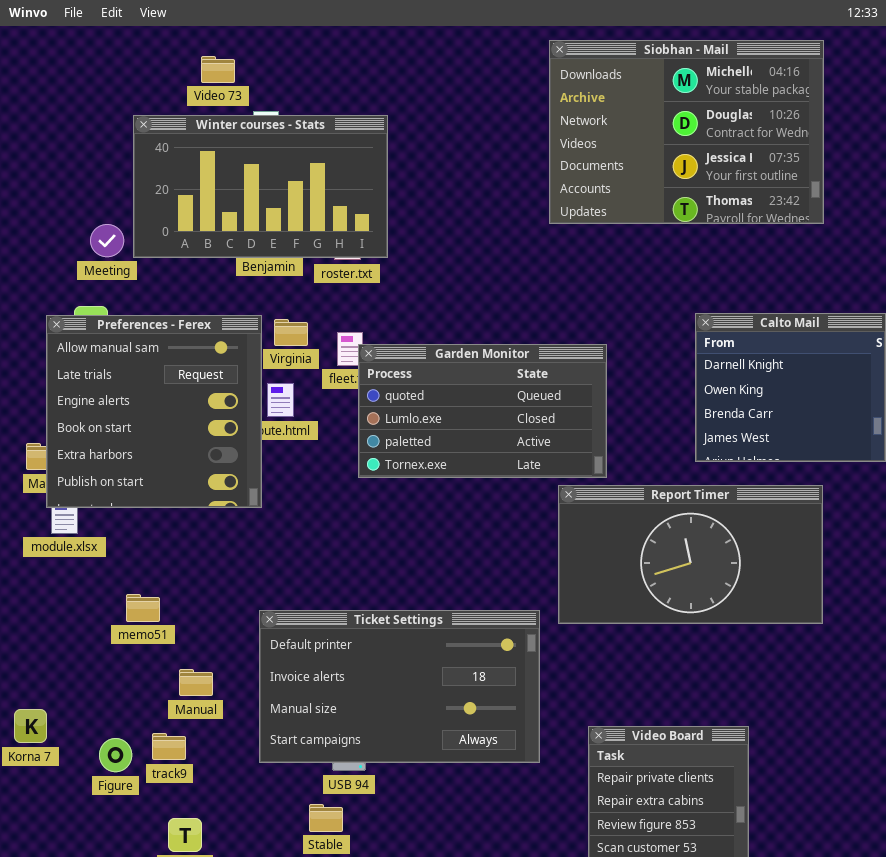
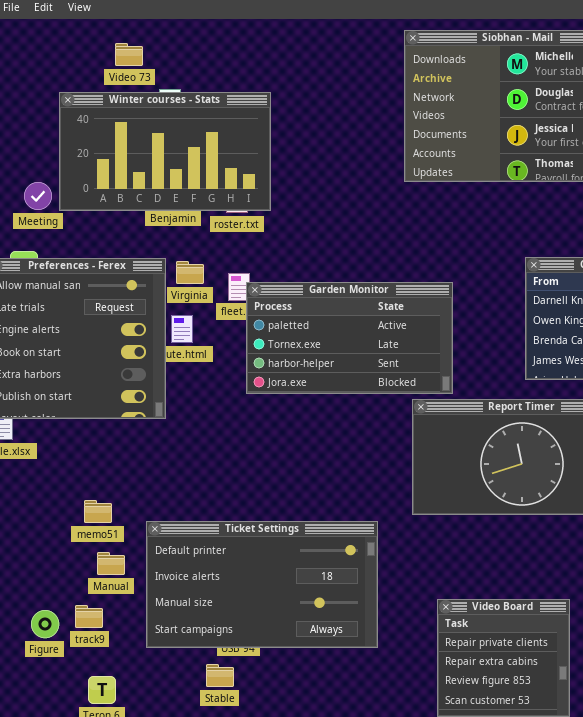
Garden Monitor: [358,344,607,478] -> [246,282,453,394], scrolled down 2 rows
memo51: [126,594,160,622] -> [84,500,112,523], moved
Ticket Settings: [259,610,540,763] -> [146,521,378,648], moved

